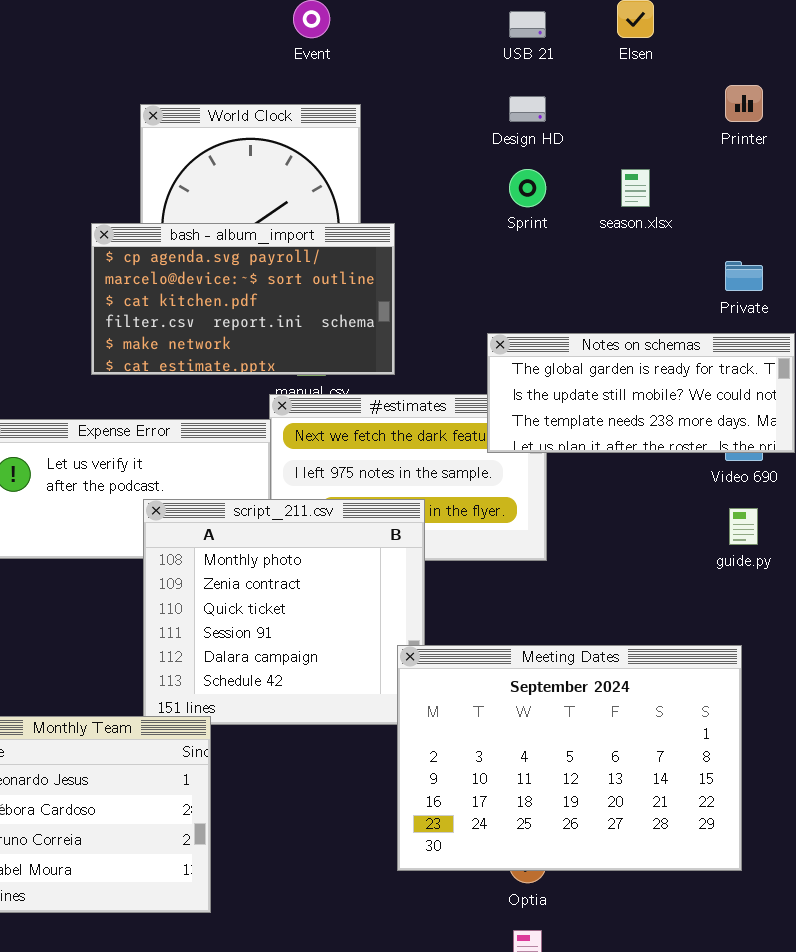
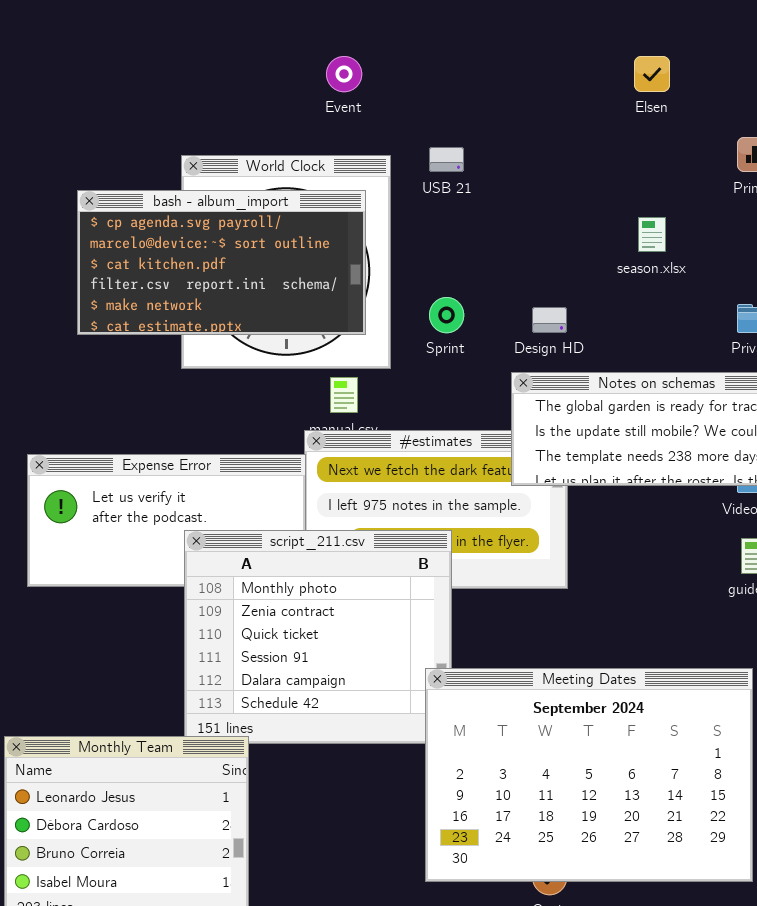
USB 21: [509,11,546,38] -> [429,147,464,172], moved
Design HD: [509,96,546,122] -> [532,307,567,333], moved
Sprint: [509,169,546,207] -> [429,297,464,333], moved
bash - album_import: [91,223,395,375] -> [77,190,366,335], moved

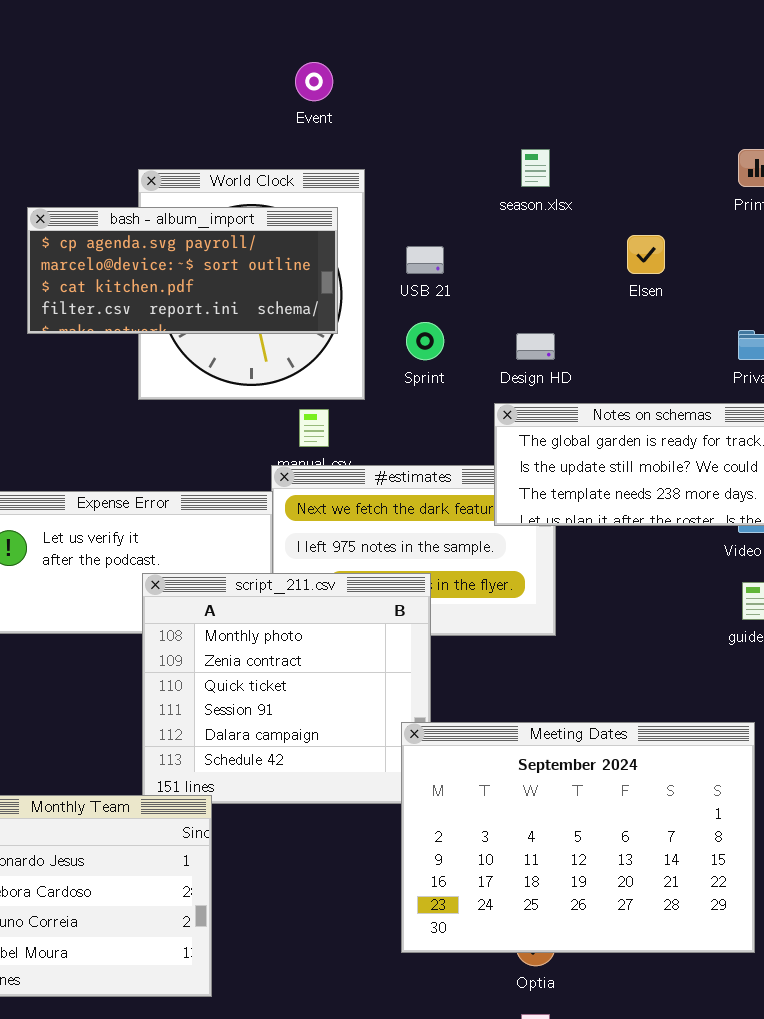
Elsen: [634,56,670,92] -> [627,235,665,274], moved
USB 21: [429,147,464,172] -> [406,246,444,274], moved
bash - album_import: [77,190,366,335] -> [27,207,338,334], resized
season.xlsx: [638,217,666,252] -> [521,149,550,187], moved

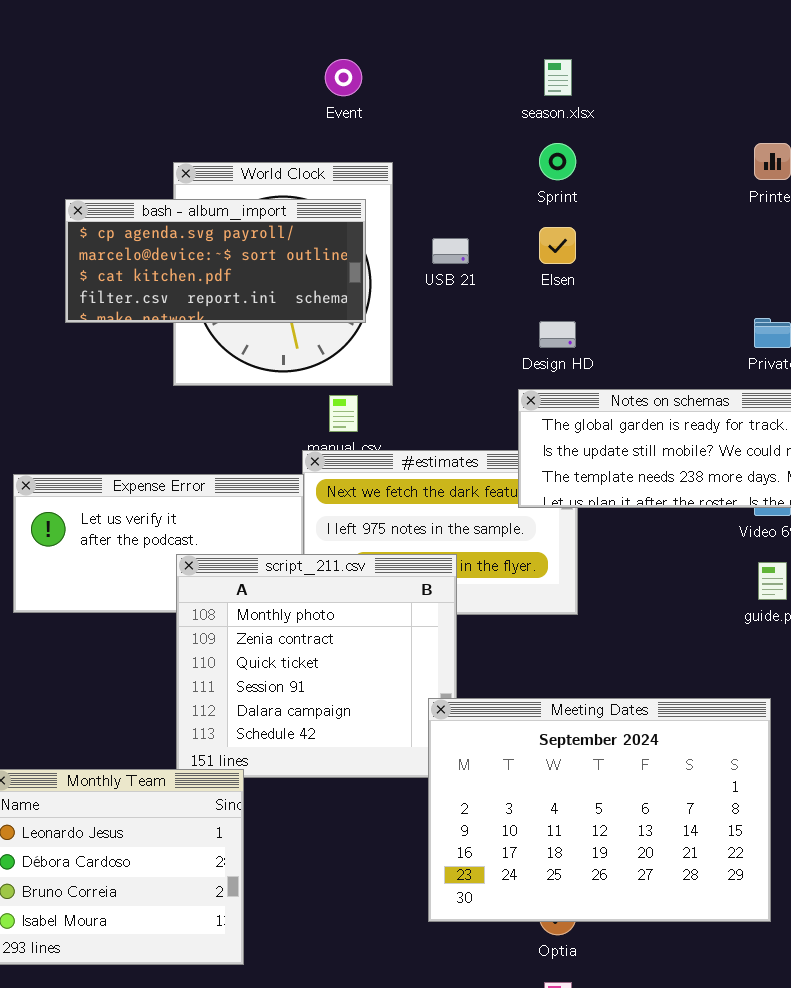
season.xlsx: [521,149,550,187] -> [544,59,572,96], moved
Elsen: [627,235,665,274] -> [539,227,576,264], moved
Sprint: [406,322,444,360] -> [539,143,576,180], moved

